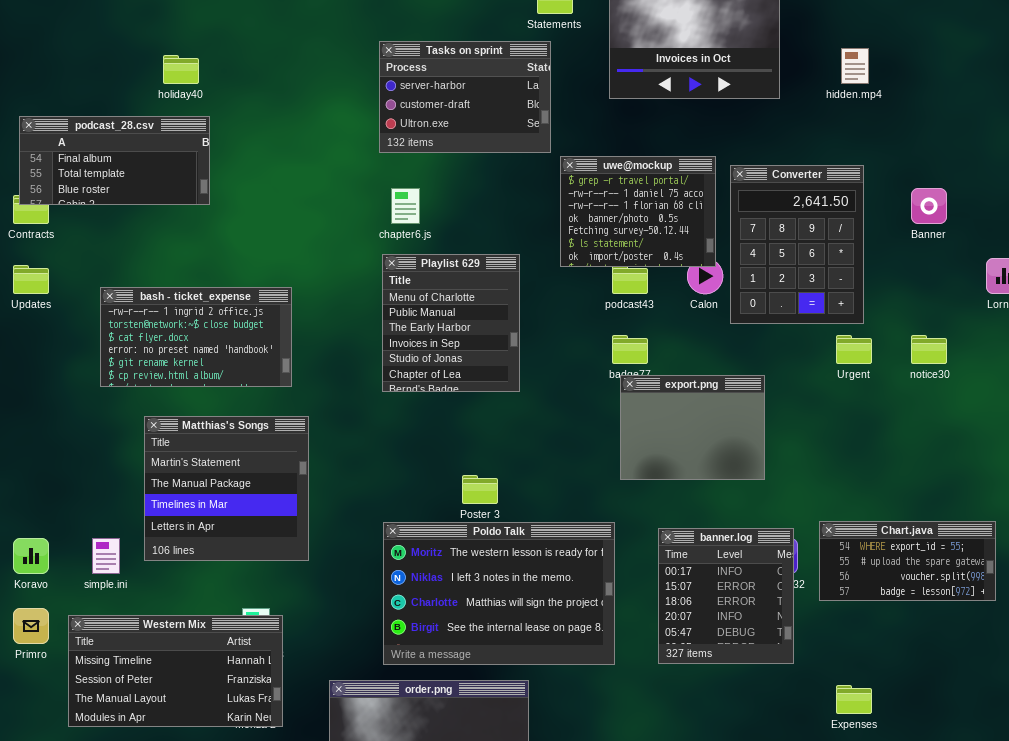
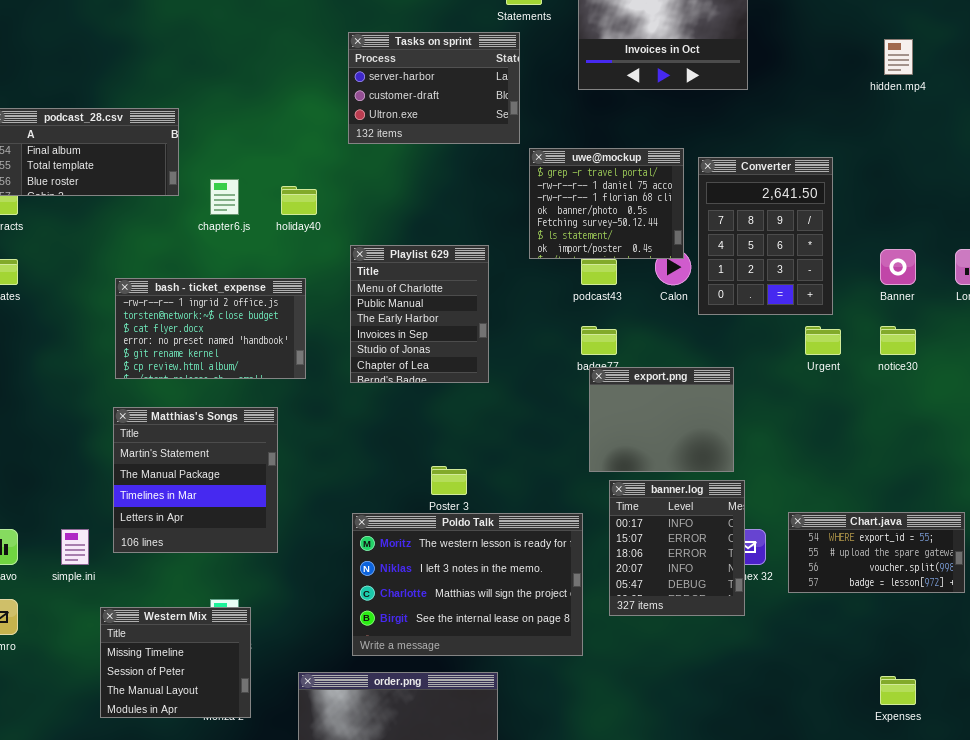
hidden.mp4: [841,48,869,84] -> [884,39,913,75], moved
holiday40: [163,55,199,84] -> [281,186,317,215], moved
chapter6.js: [391,188,420,224] -> [210,179,239,215], moved
Banner: [911,188,947,224] -> [880,249,916,285], moved
bash - ticket_expense: [100,287,292,387] -> [115,278,306,379], moved
banner.log: [658,528,794,664] -> [609,480,745,616], moved
Western Mix: [68,615,283,727] -> [100,607,251,718], resized
Expenses: [836,685,872,714] -> [880,676,916,705], moved

